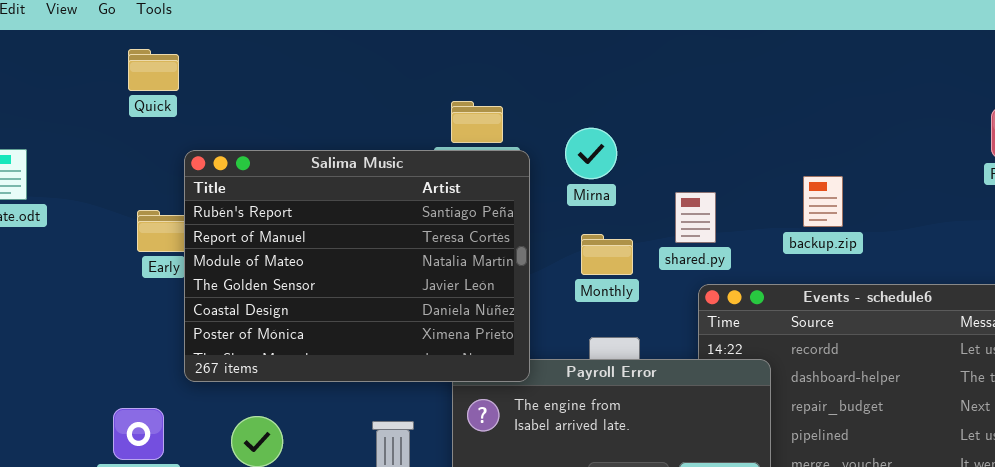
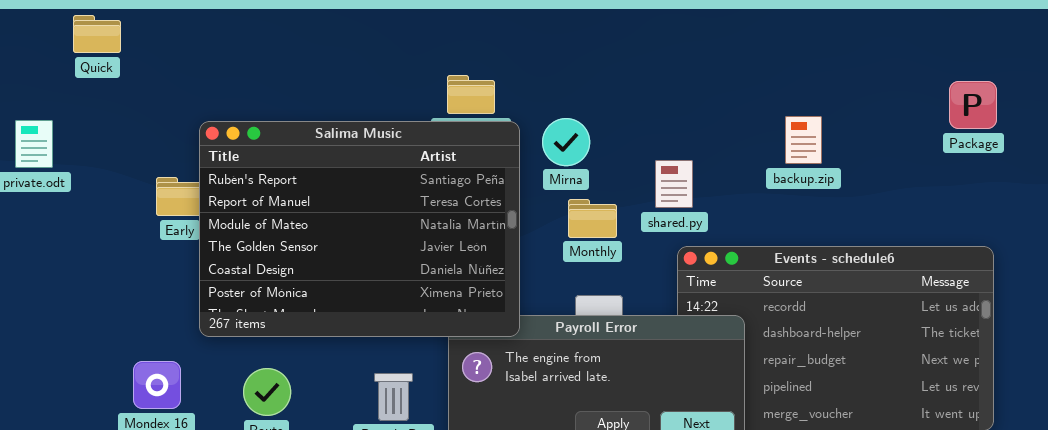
Quick: [128,49,179,91] -> [73,15,121,53], moved
Mirna: [565,128,617,179] -> [542,118,590,166], moved
backup.zip: [803,176,843,227] -> [785,116,822,164], moved

